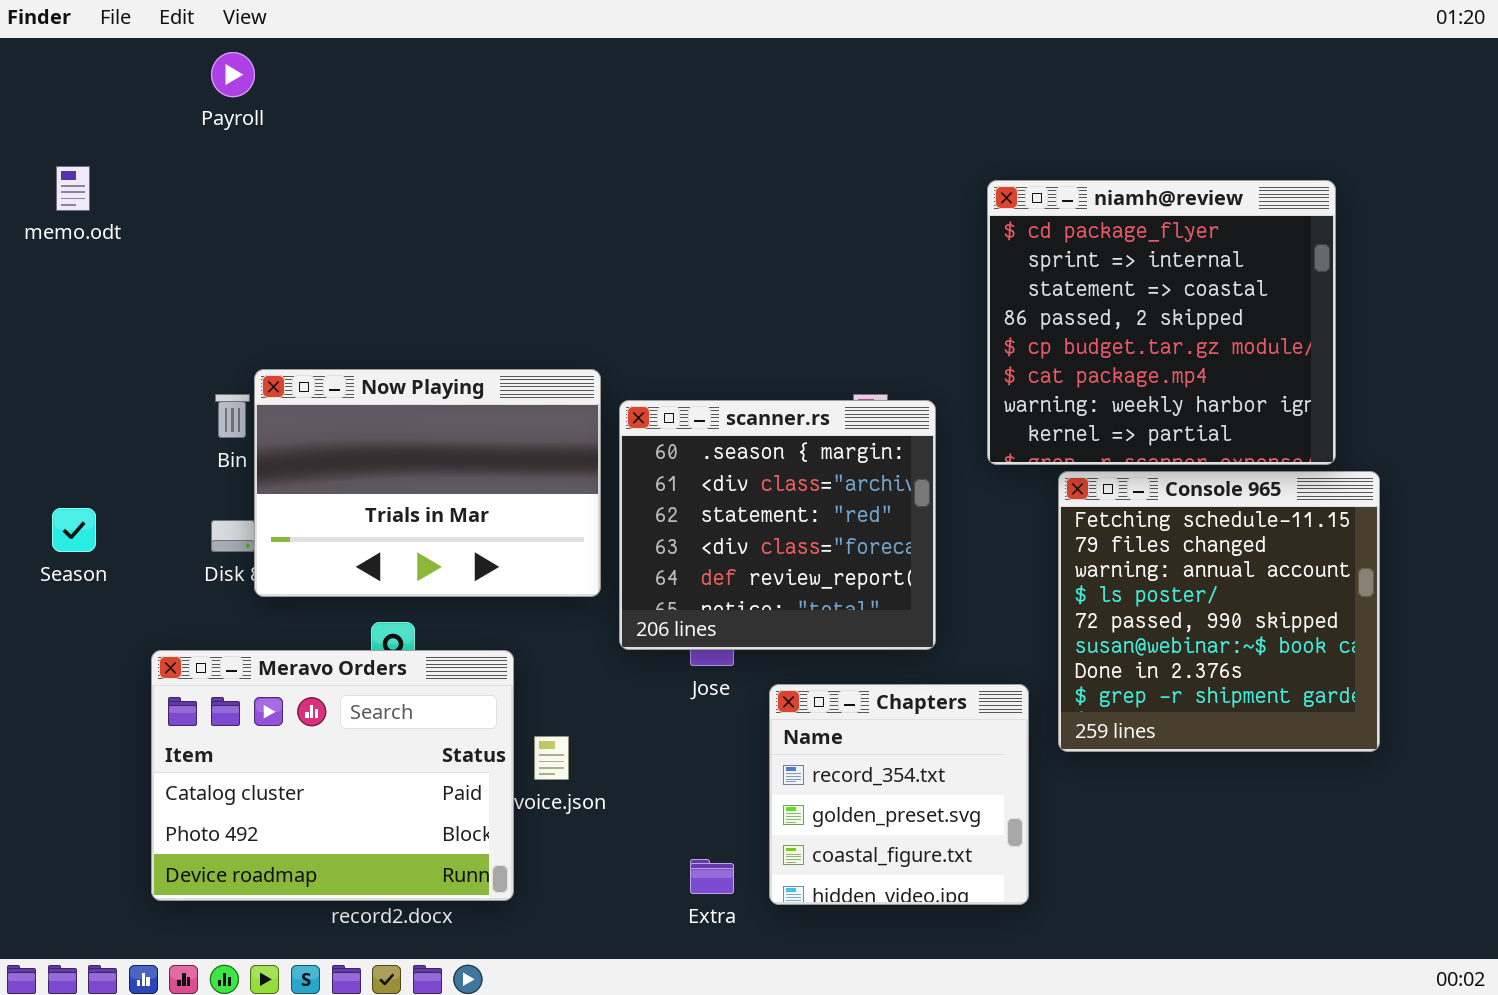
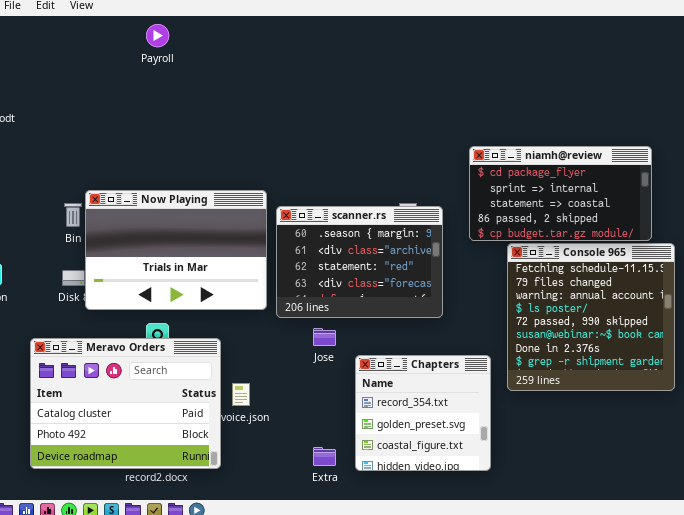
Payroll: [211,52,255,97] -> [146,24,169,47], moved
niamh@review: [987,180,1336,465] -> [469,146,652,241], resized
scanner.rs: [619,400,936,650] -> [276,206,443,318], resized

